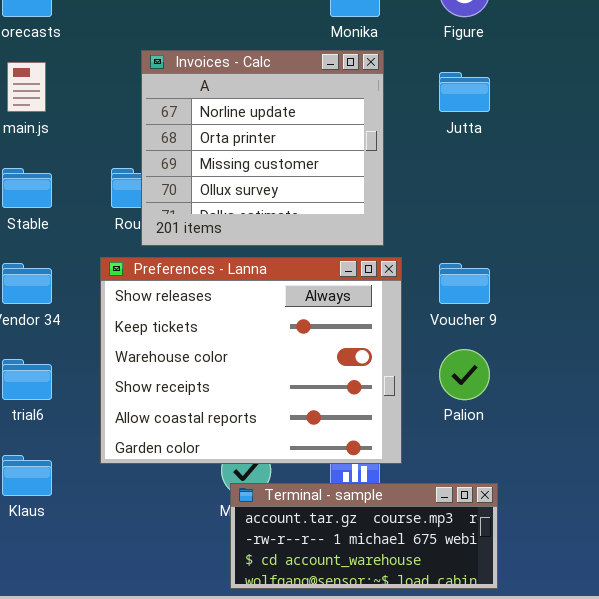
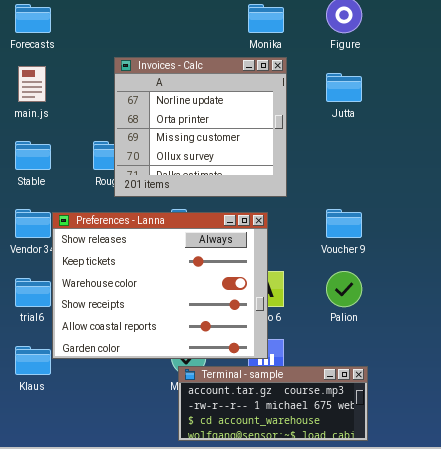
Preferences - Lanna: [100,257,402,464] -> [52,212,268,359], moved

